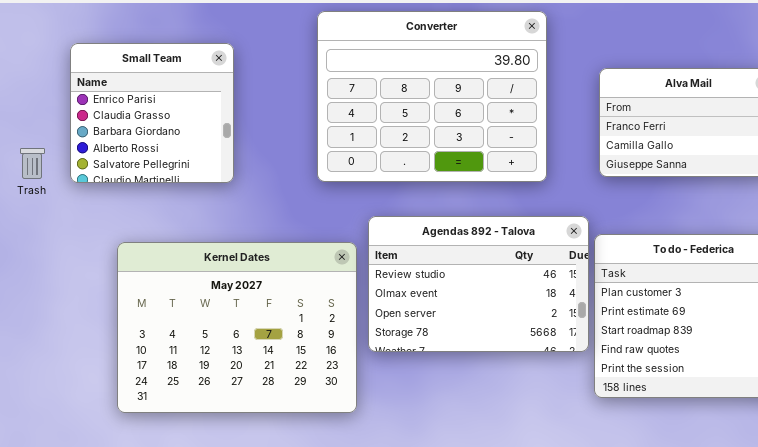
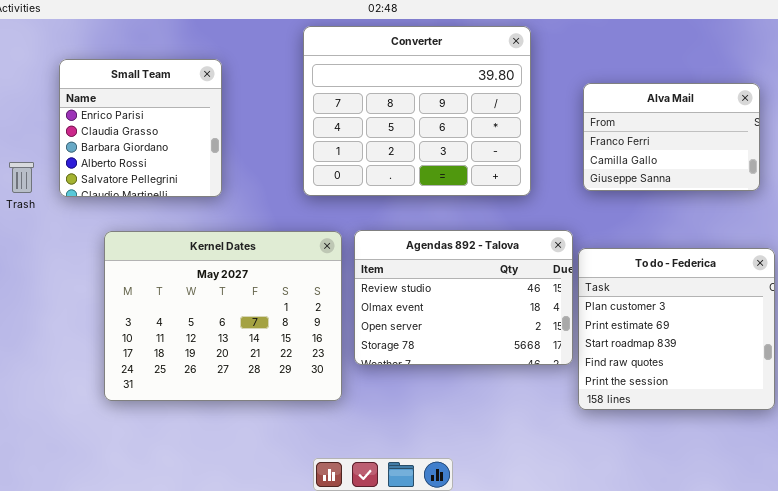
Kernel Dates: [117,242,357,413] -> [104,231,342,401], moved

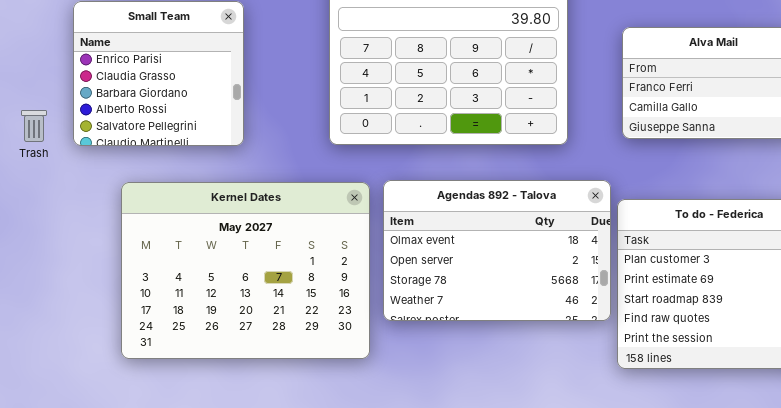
Agendas 892 - Talova: [354,230,573,365] -> [383,180,611,321], scrolled down 1 row

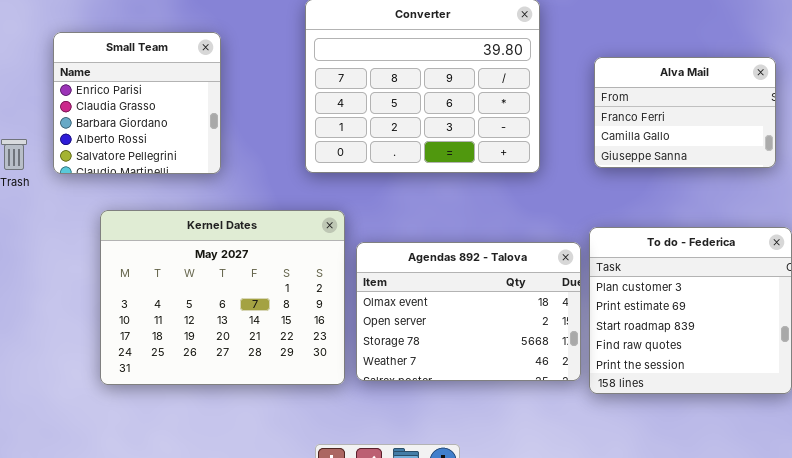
Agendas 892 - Talova: [383,180,611,321] -> [356,242,581,381], moved

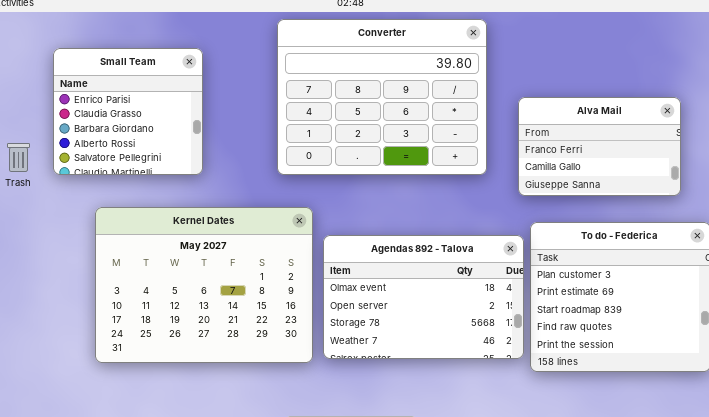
Alva Mail: [594,57,776,168] -> [518,97,681,196], moved

